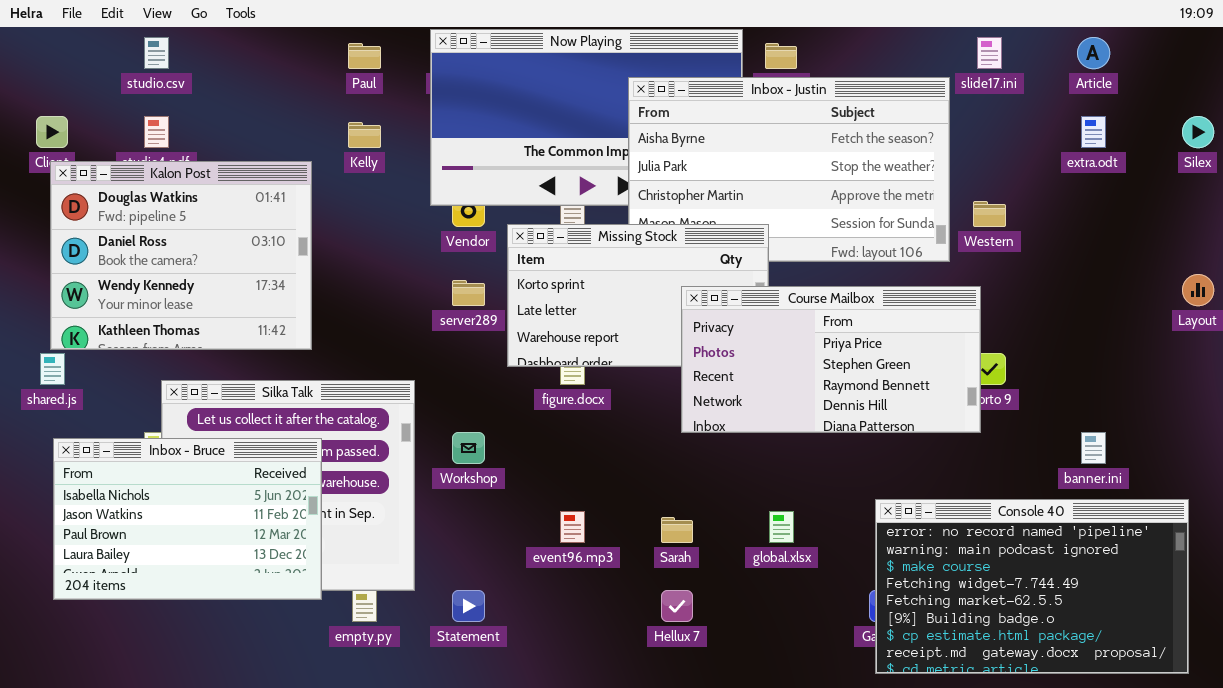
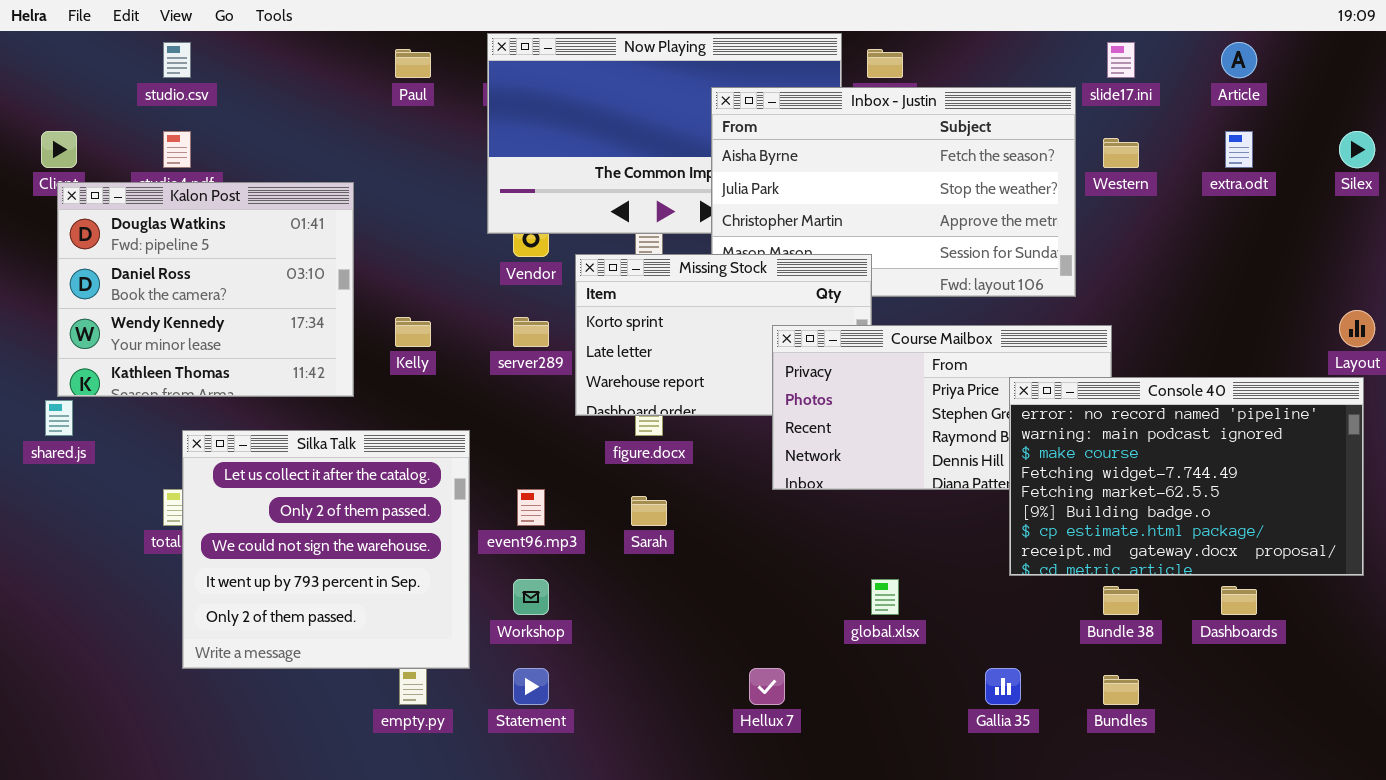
Kelly: [348,122,381,148] -> [395,317,431,347], moved
Western: [973,201,1006,227] -> [1103,138,1139,168], moved
Workshop: [452,432,485,464] -> [513,579,549,615], moved
Inbox - Bruce: [53,438,322,600] -> none, closed
Console 40: [875,499,1189,674] -> [1009,377,1364,576], moved
event96.mp3: [560,511,585,543] -> [517,489,545,526], moved
Sarah: [661,517,693,543] -> [631,496,667,526], moved

